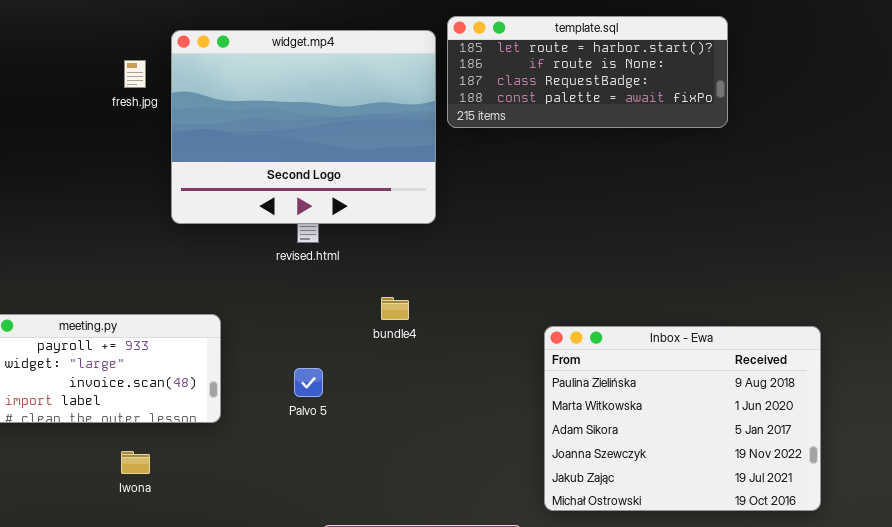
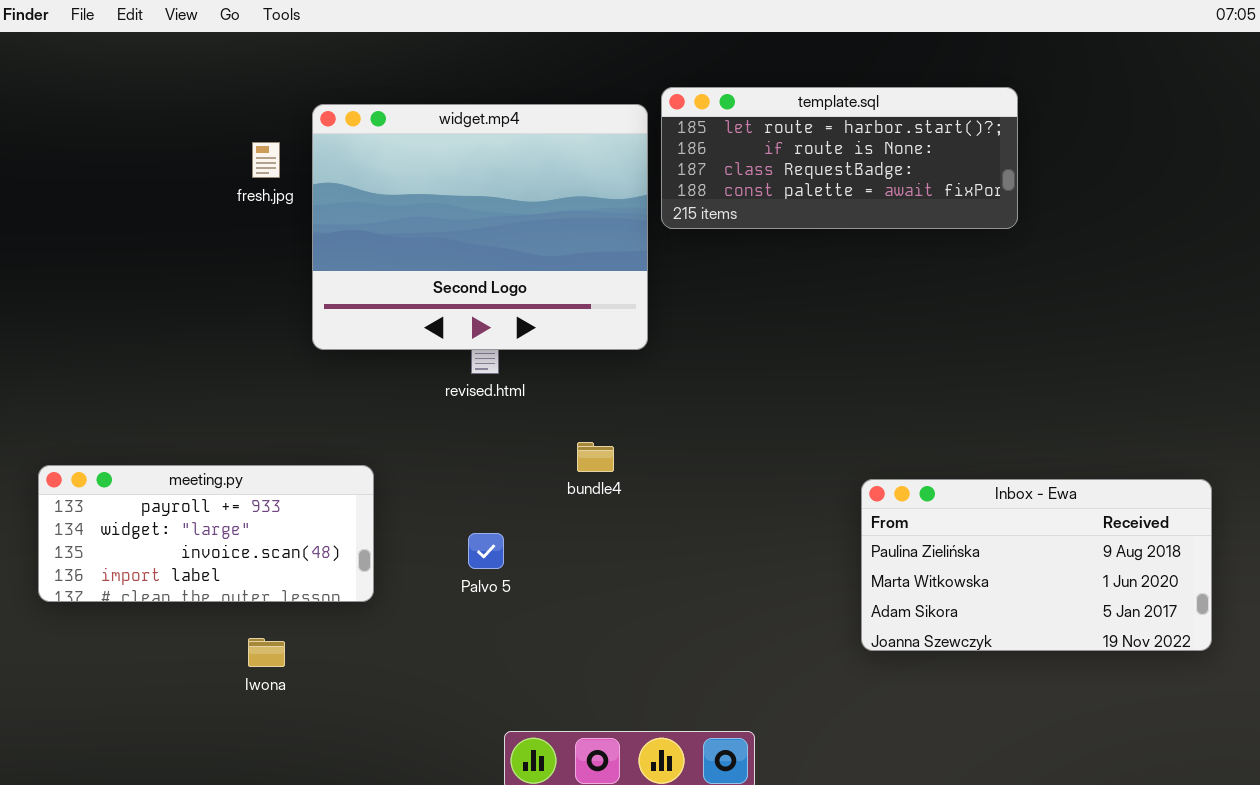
Inbox - Ewa: [544,326,821,511] -> [861,479,1212,651], moved, resized

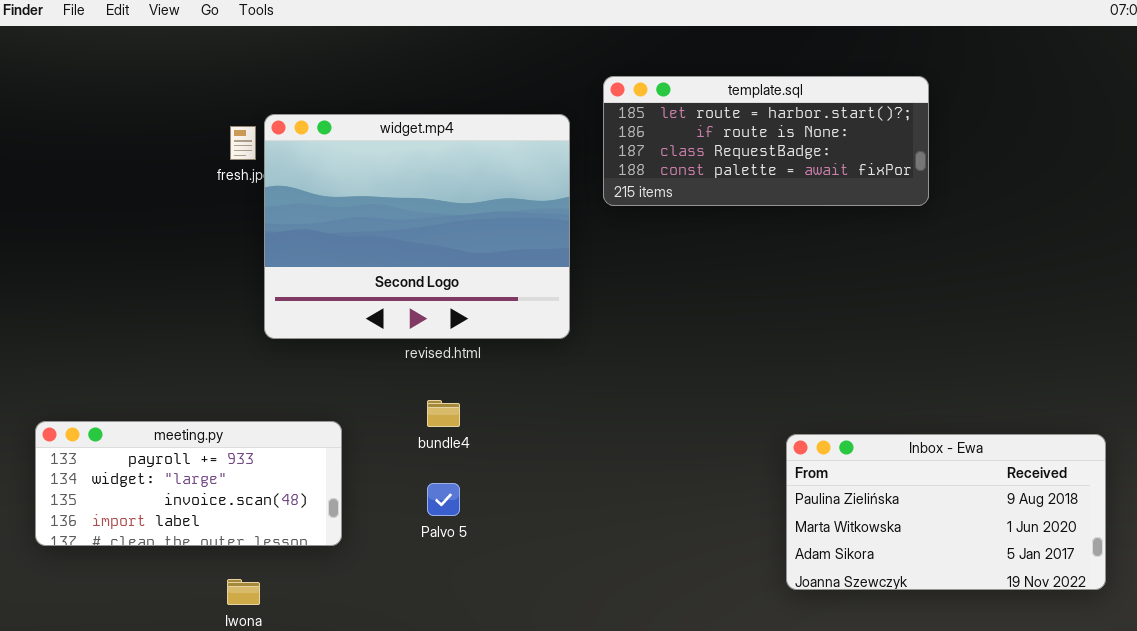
widget.mp4: [312,104,648,350] -> [264,114,570,339], moved
bundle4: [577,442,614,472] -> [427,400,460,427], moved

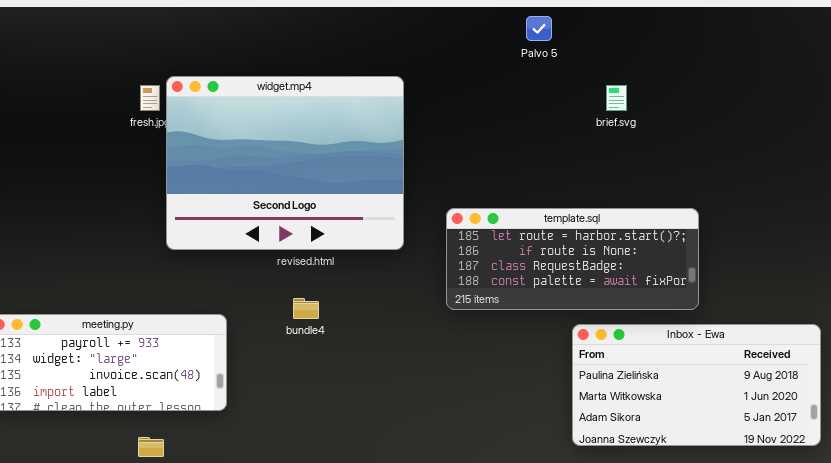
template.sql: [603,76,929,206] -> [446,208,699,310], moved
Palvo 5: [427,483,460,516] -> [526,16,552,41], moved

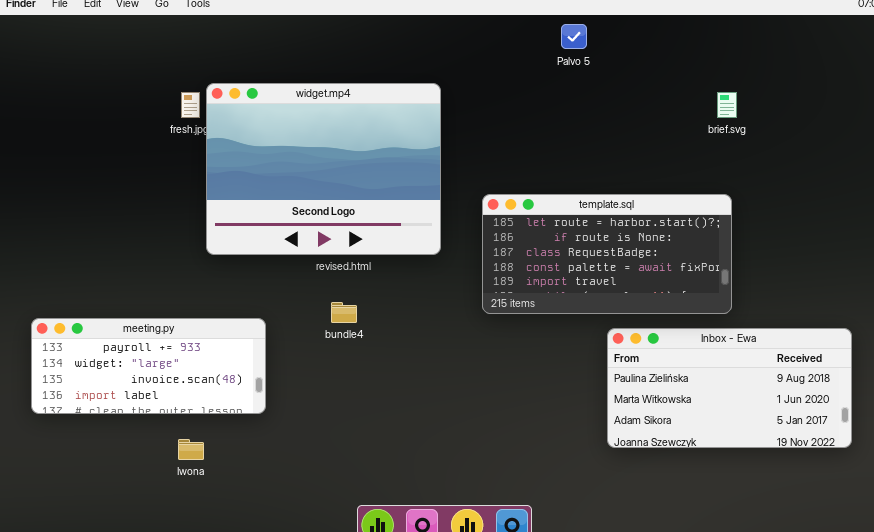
brief.svg: [606,85,627,111] -> [717,92,737,118], moved
template.sql: [446,208,699,310] -> [482,194,732,314], resized

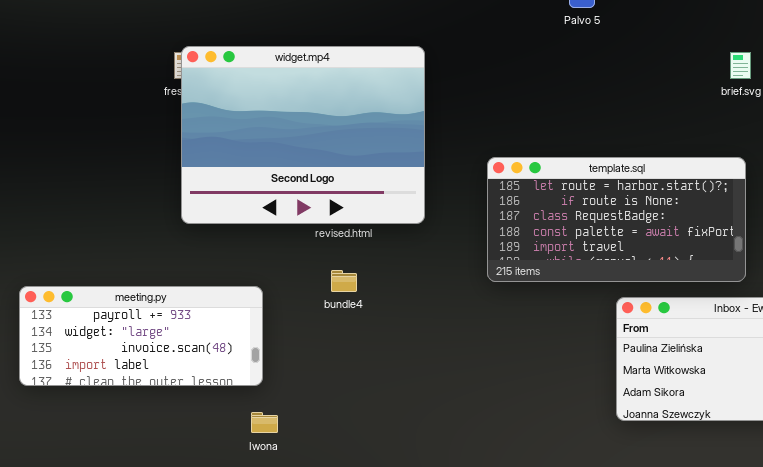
widget.mp4: [206,83,441,255] -> [181,46,425,224], moved
Iwona: [178,439,204,460] -> [251,412,278,433], moved

